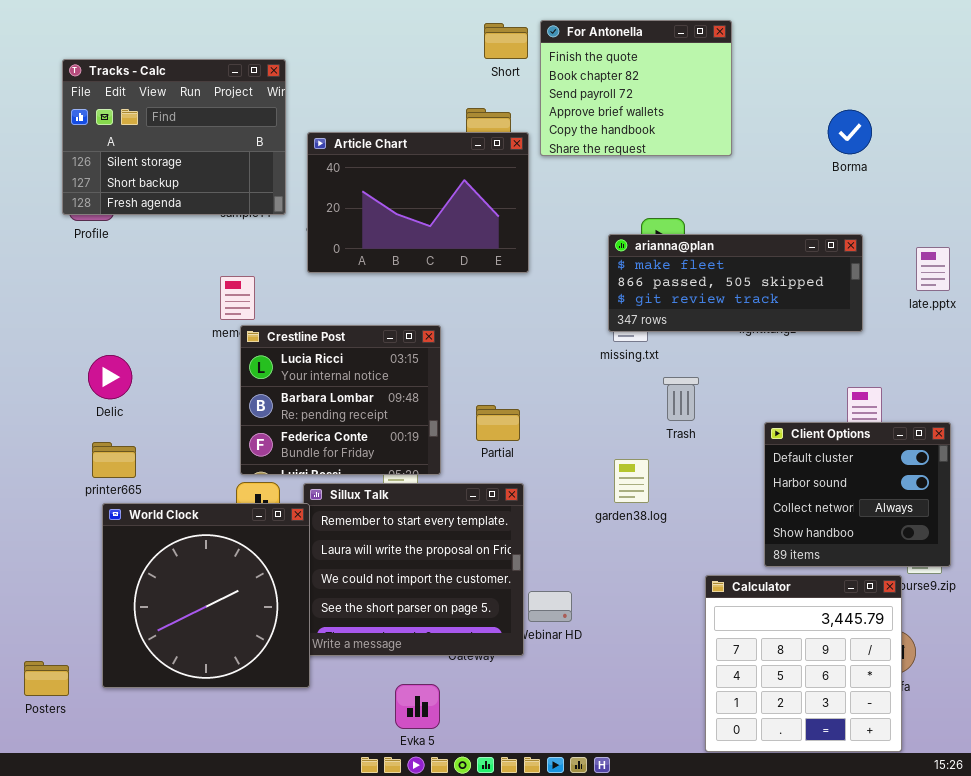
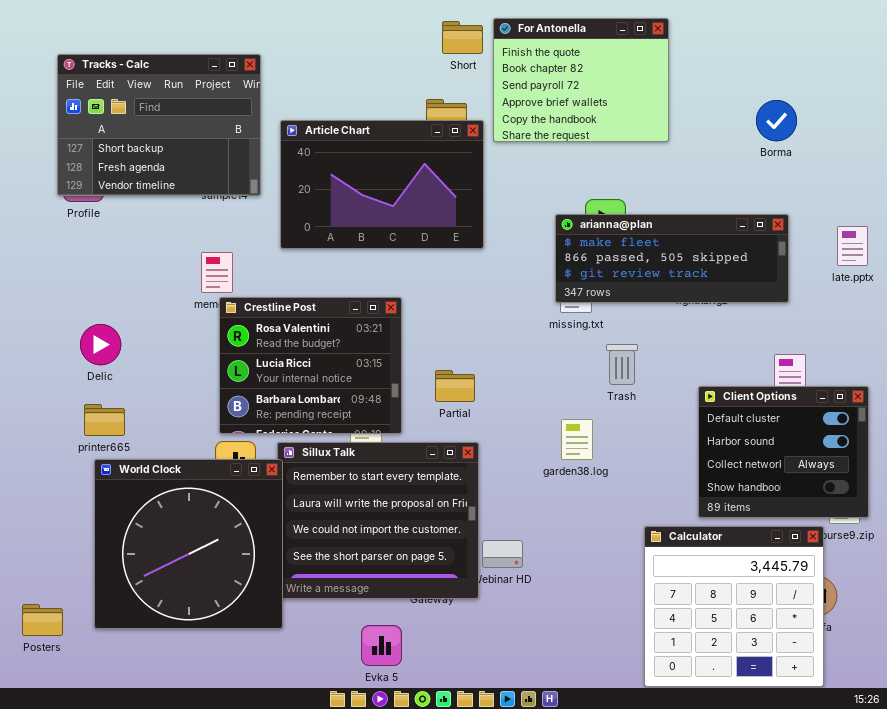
Tracks - Calc: [62,59,286,215] -> [57,54,261,196], scrolled down 1 row
Crestline Post: [240,325,441,475] -> [219,297,402,434], scrolled up 1 row

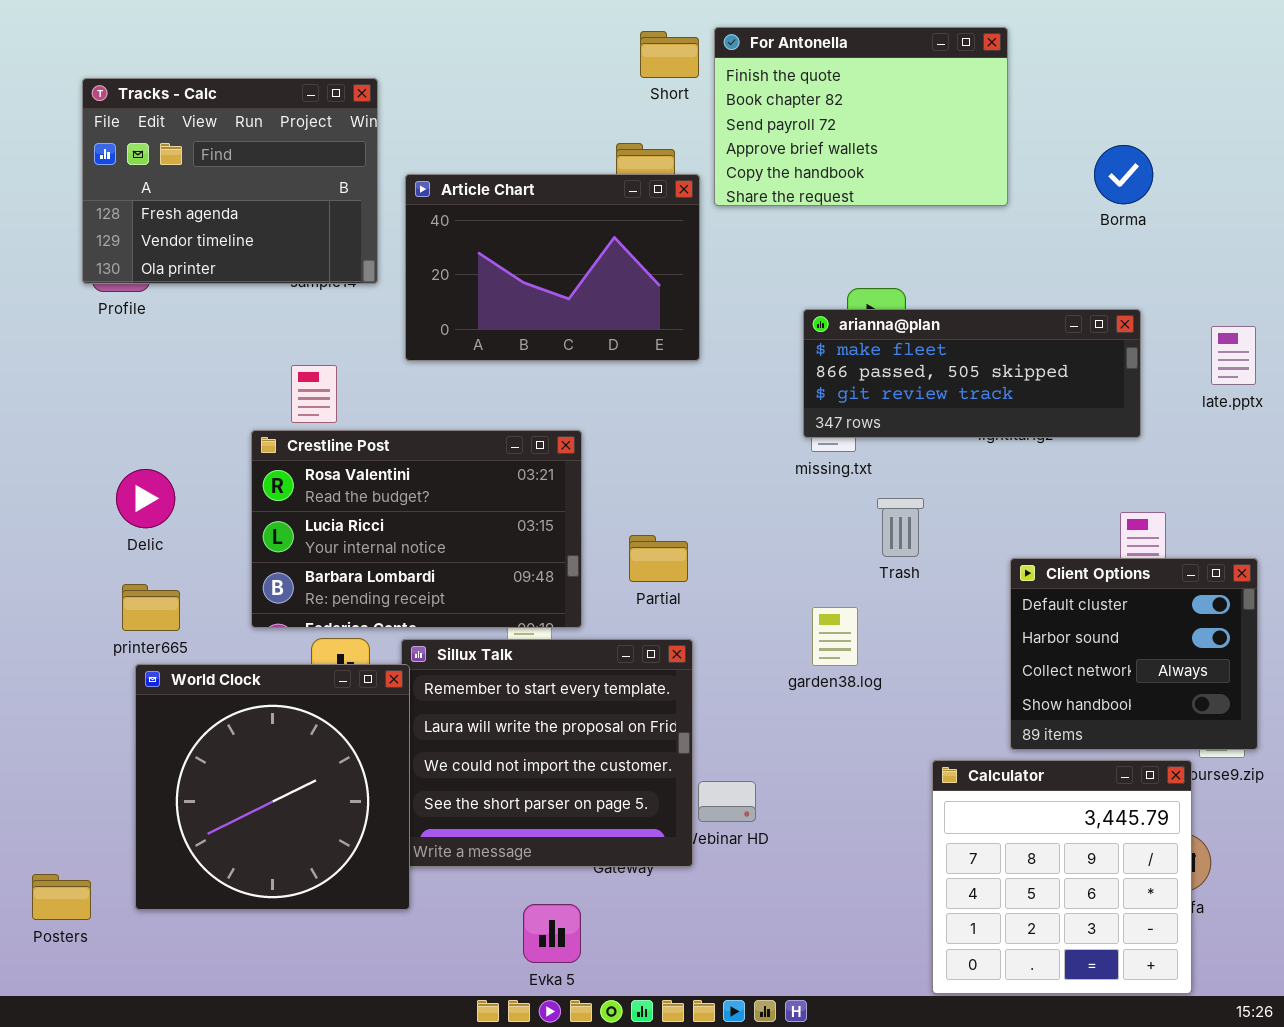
For Antonella: [493,18,669,142] -> [714,27,1008,206], resized
Tracks - Calc: [57,54,261,196] -> [82,78,378,284], scrolled down 1 row
Crestline Post: [219,297,402,434] -> [251,430,582,628], resized

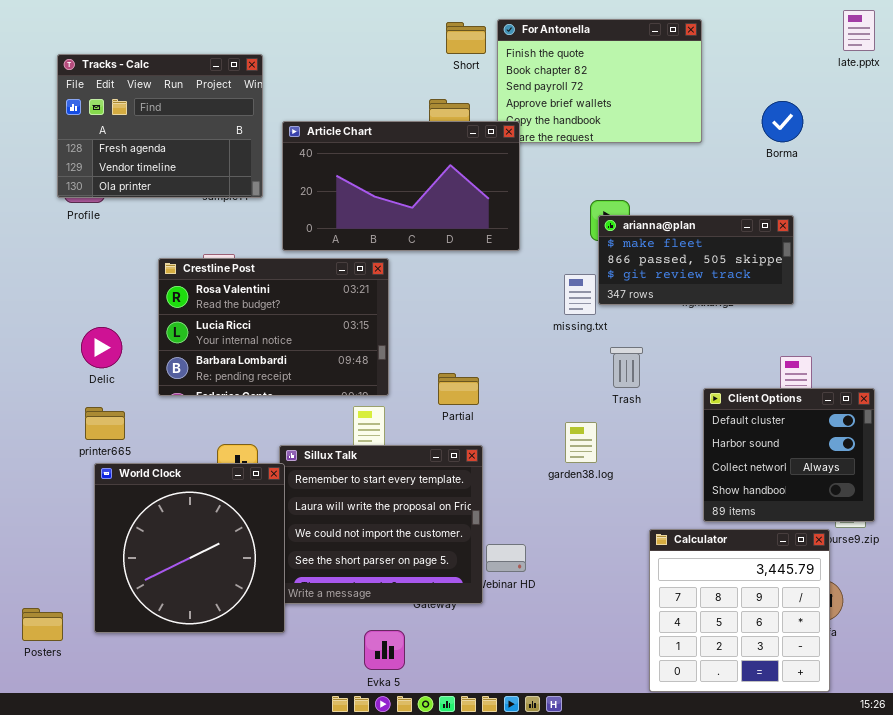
Article Chart: [405,174,700,361] -> [282,121,520,251], resized
arianna@plan: [803,309,1141,438] -> [598,215,794,305], resized
late.pptx: [1211,326,1256,385] -> [843,10,875,51], moved
Crestline Post: [251,430,582,628] -> [158,258,389,396], moved

